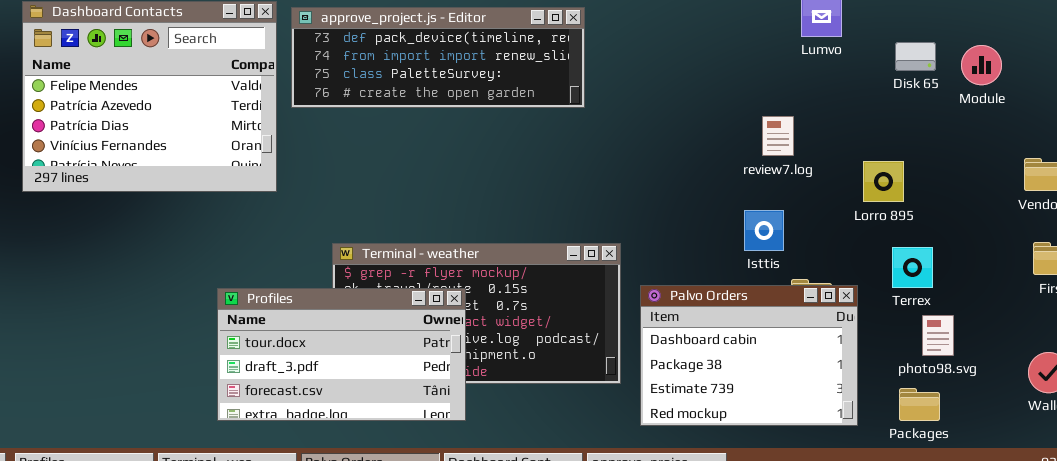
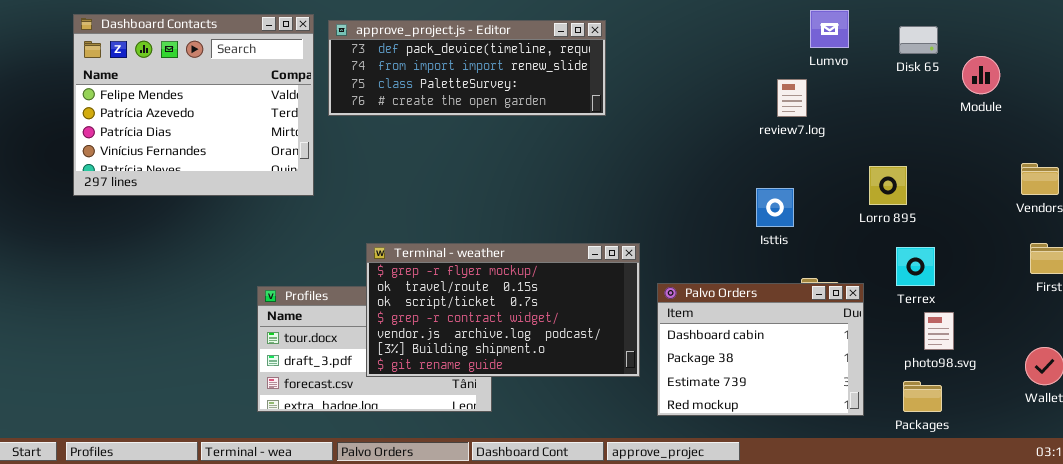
Disk 65: [895,42,936,71] -> [899,26,938,54], moved
review7.log: [762,116,794,156] -> [777,79,807,117], moved
Isttis: [744,210,784,251] -> [756,188,794,227], moved
Terminal - weather: [332,243,621,384] -> [366,243,640,377], raised

